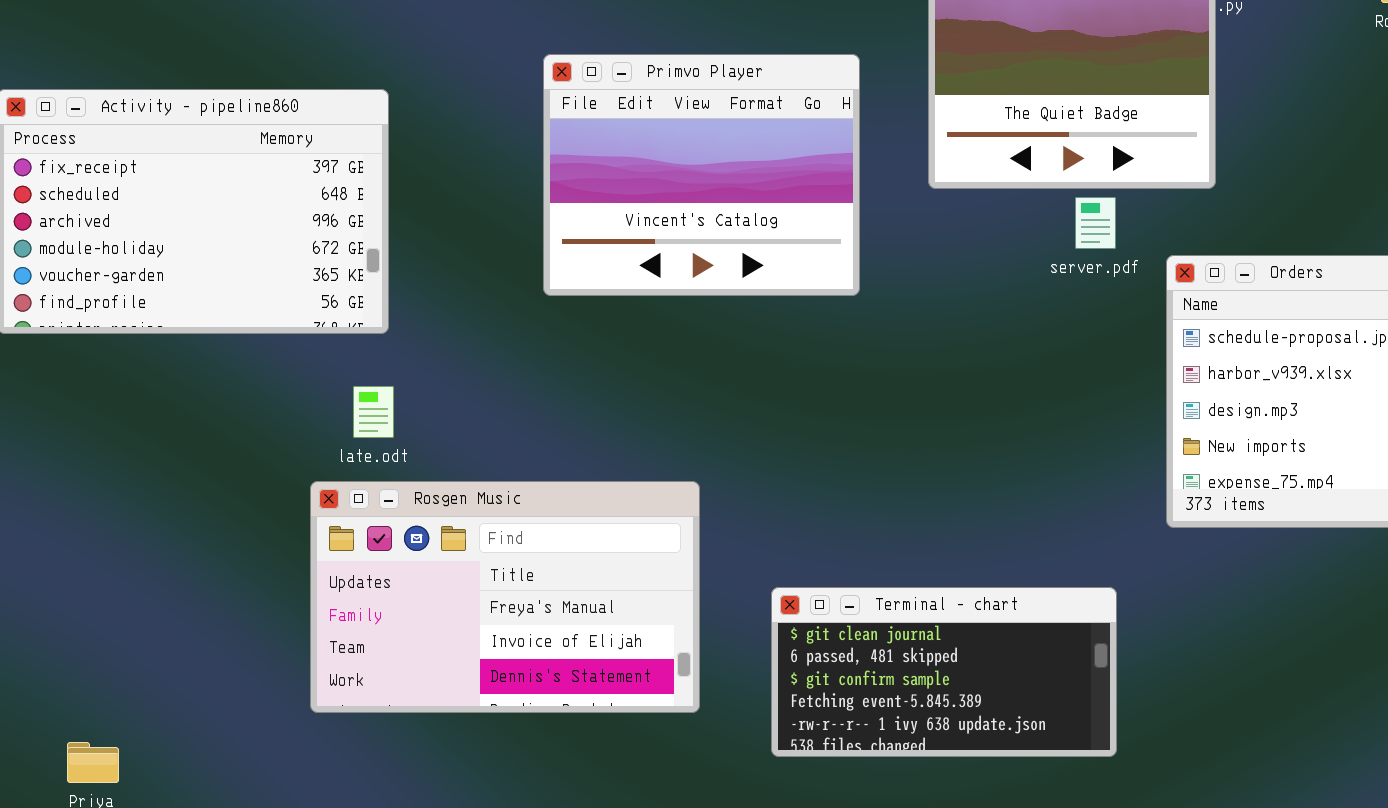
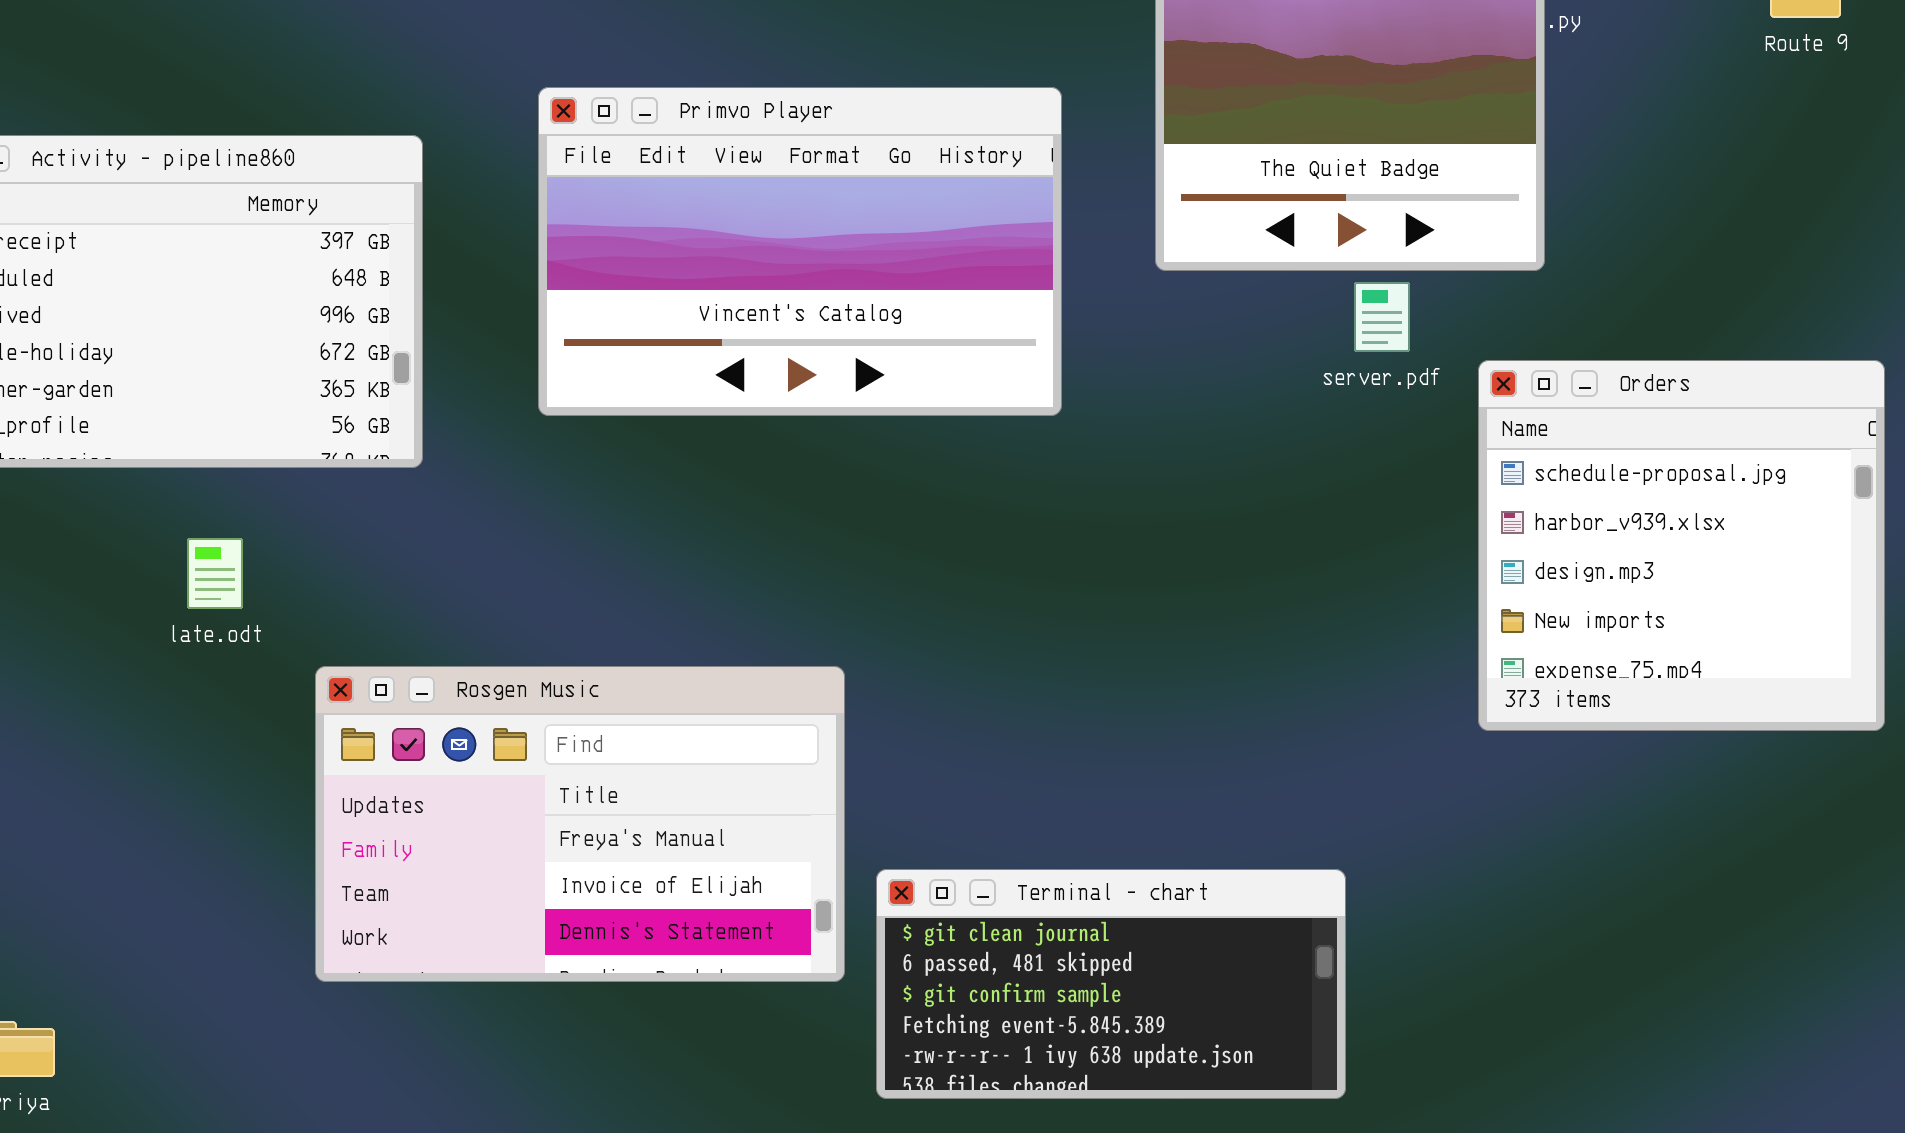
Primvo Player: [543,54,860,296] -> [538,87,1062,416], resized
late.odt: [353,386,394,438] -> [187,538,243,609], moved
Terminal - chart: [771,587,1117,757] -> [876,869,1346,1099], moved

